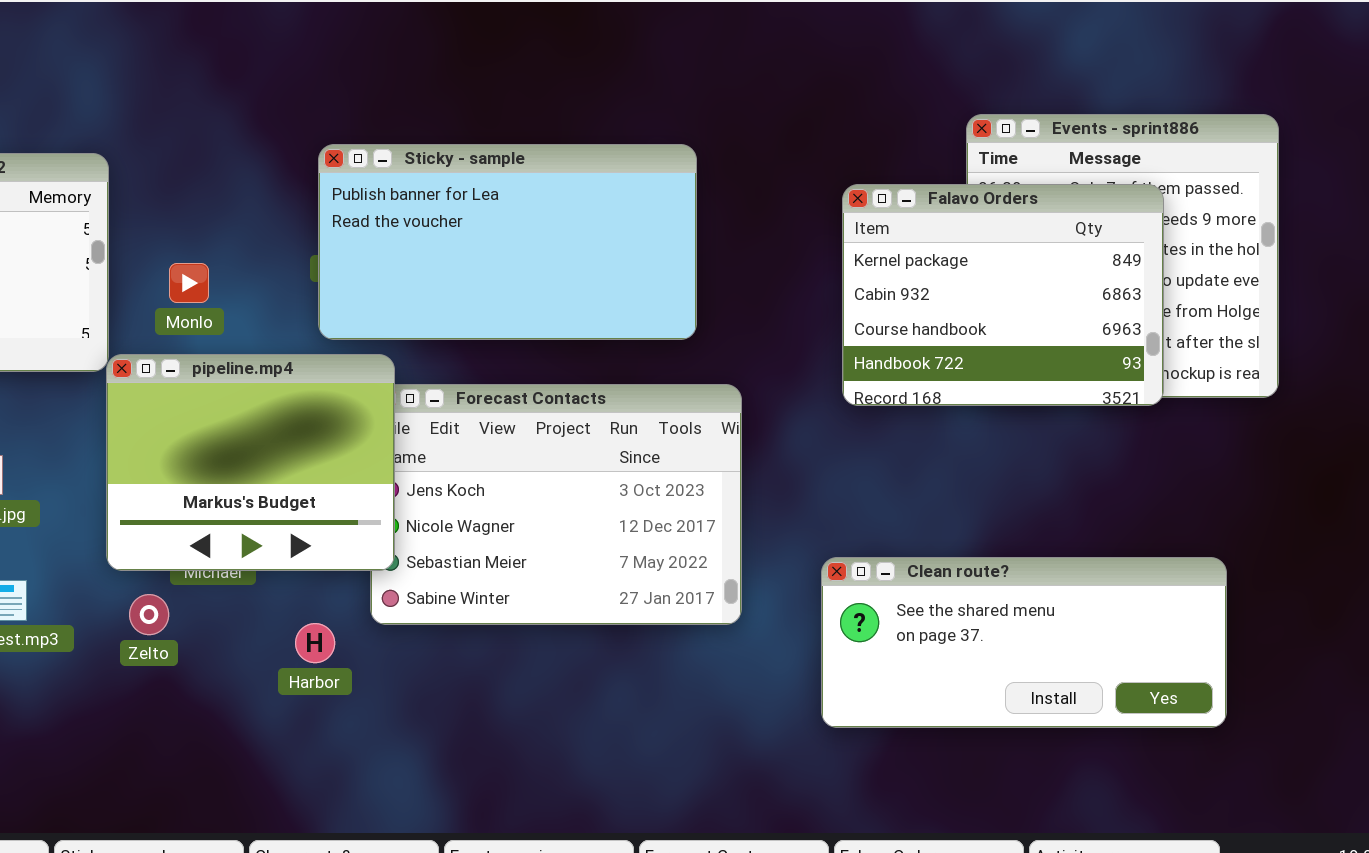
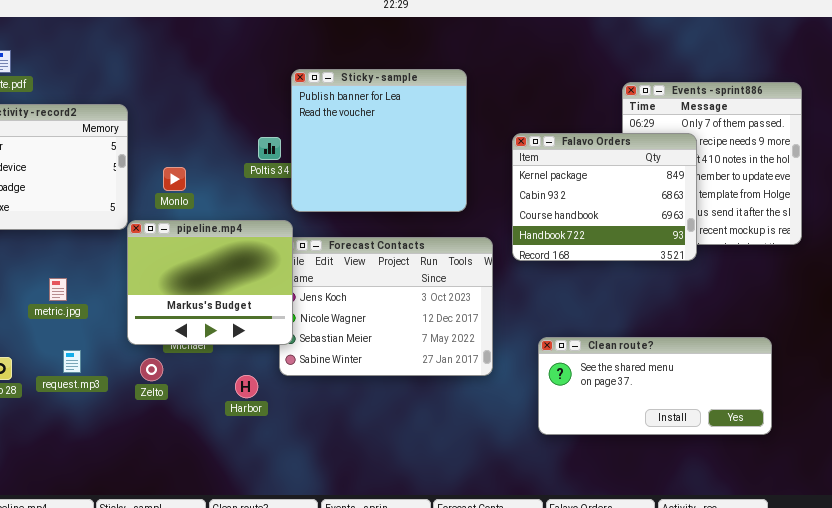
Sticky - sample: [318,144,697,340] -> [291,69,467,212], resized
Falavo Orders: [842,184,1164,406] -> [512,133,697,261], moved

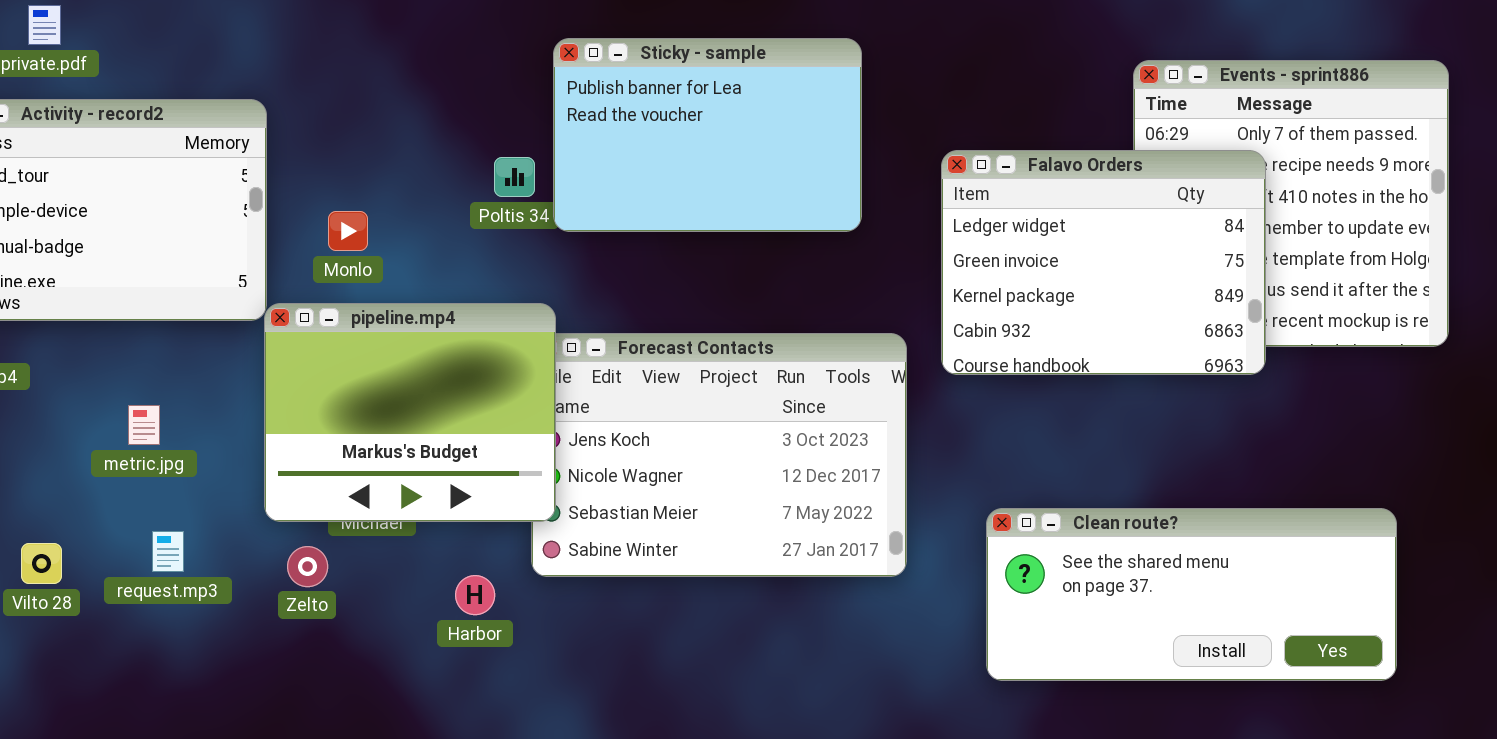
Sticky - sample: [291,69,467,212] -> [553,38,862,232], resized
Falavo Orders: [512,133,697,261] -> [941,150,1266,375], scrolled up 2 rows

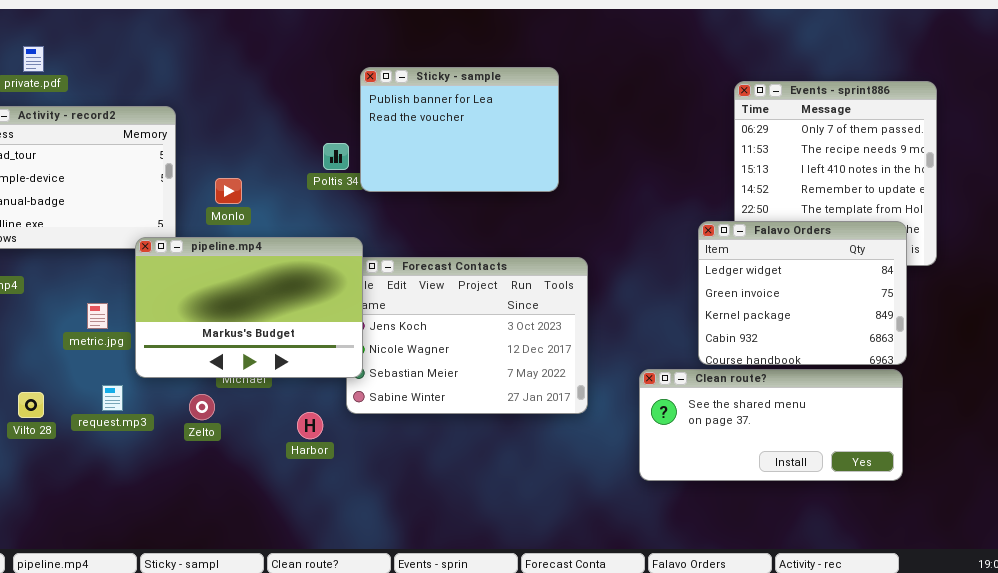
Falavo Orders: [941,150,1266,375] -> [698,221,907,365], moved
pipeline.mp4: [264,303,556,522] -> [135,237,363,378], resized

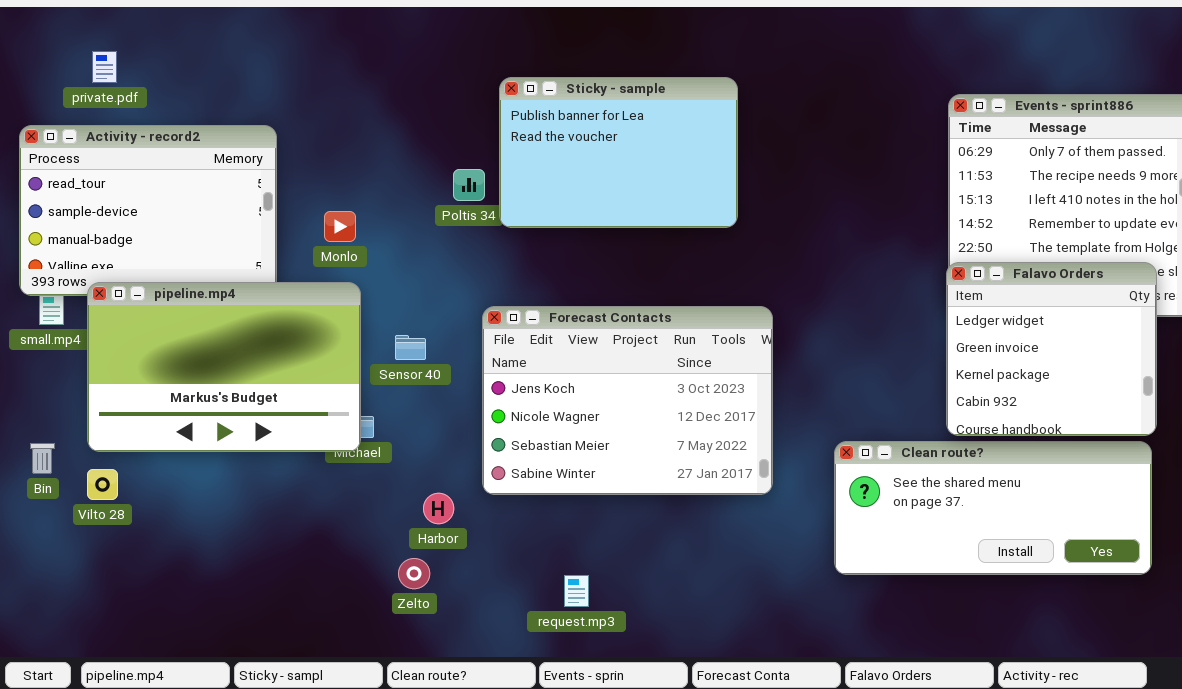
Falavo Orders: [698,221,907,365] -> [946,262,1157,436], resized
pipeline.mp4: [135,237,363,378] -> [87,282,361,452], moved
request.mp3: [102,385,123,411] -> [564,575,589,607], moved
Zelto: [189,394,215,420] -> [398,558,430,589], moved

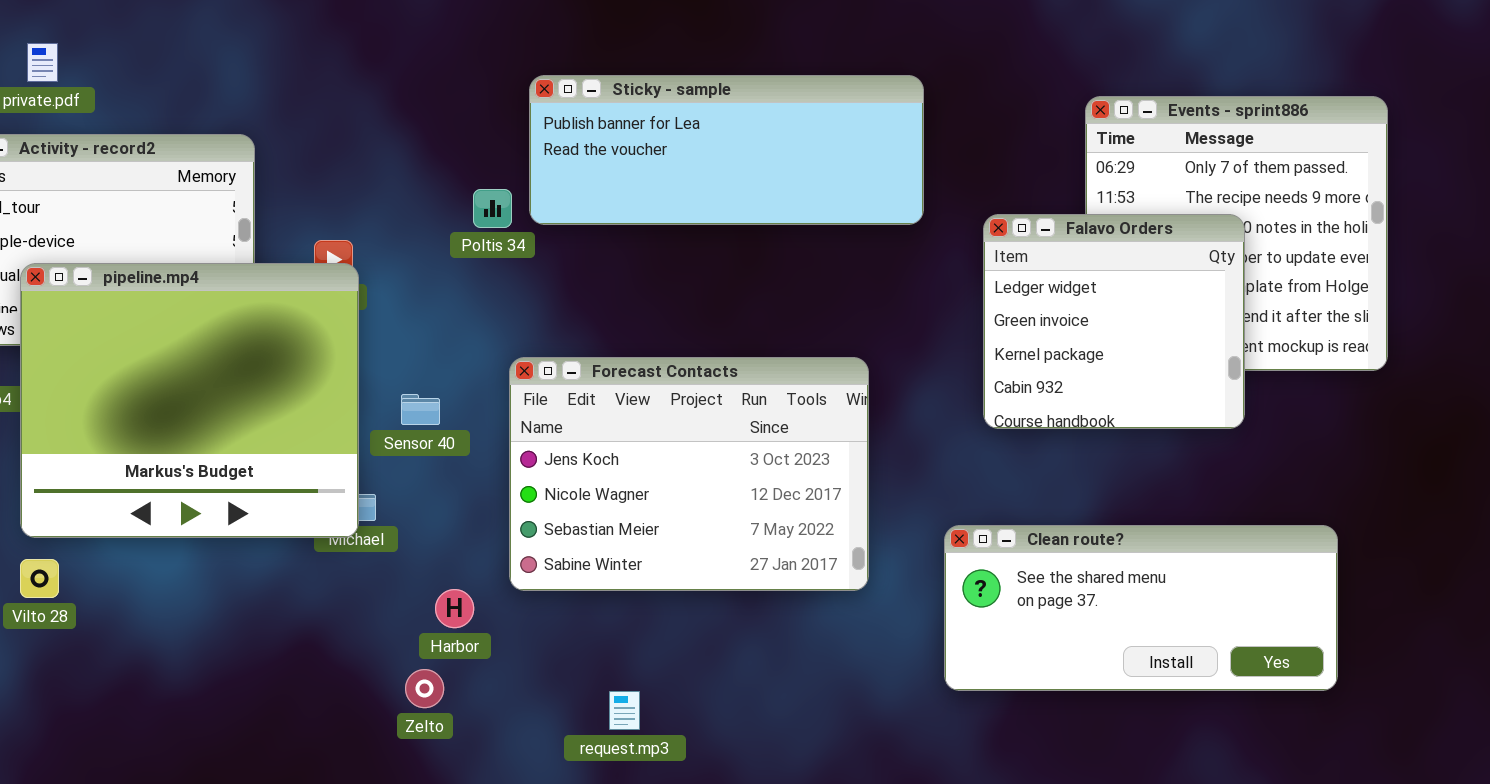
Sticky - sample: [499,77,738,228] -> [529,75,924,225], resized
Falavo Orders: [946,262,1157,436] -> [983,214,1245,429], moved
pipeline.mp4: [87,282,361,452] -> [20,263,359,538], resized

